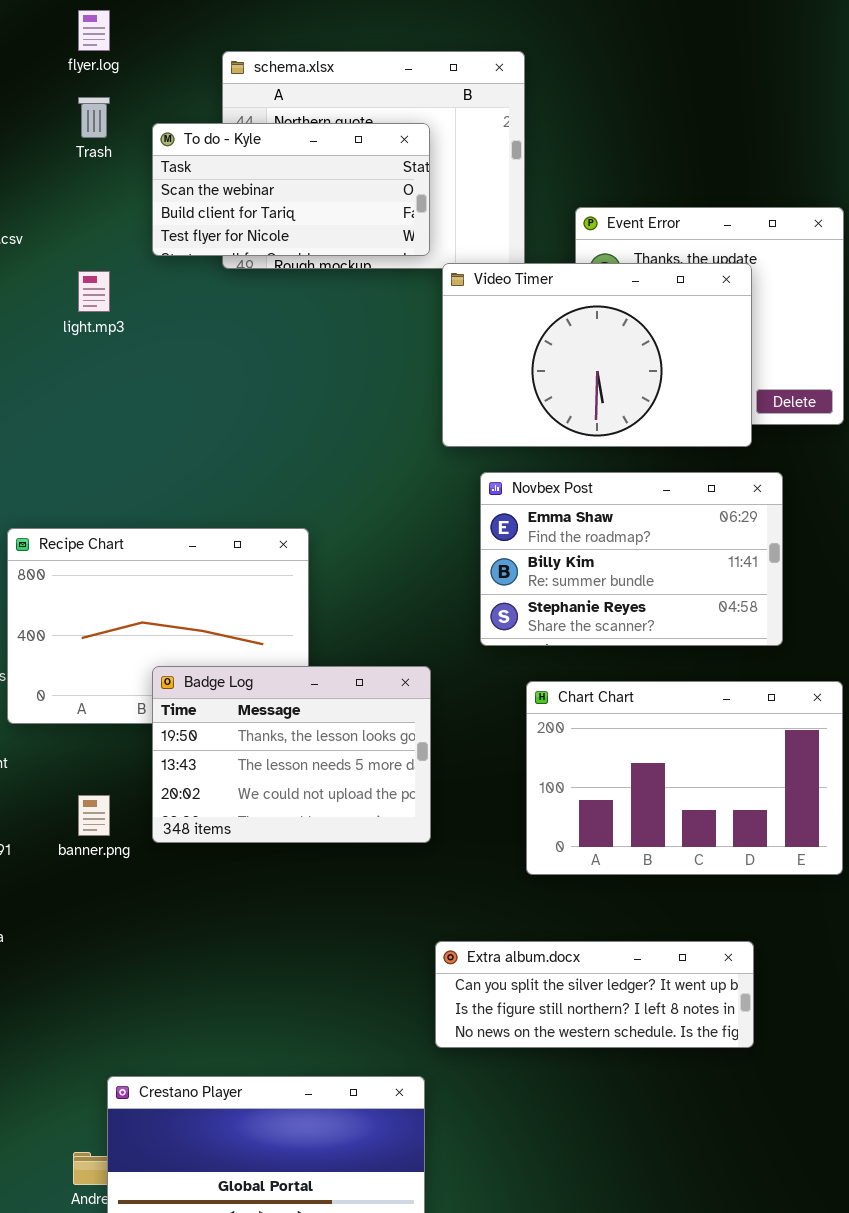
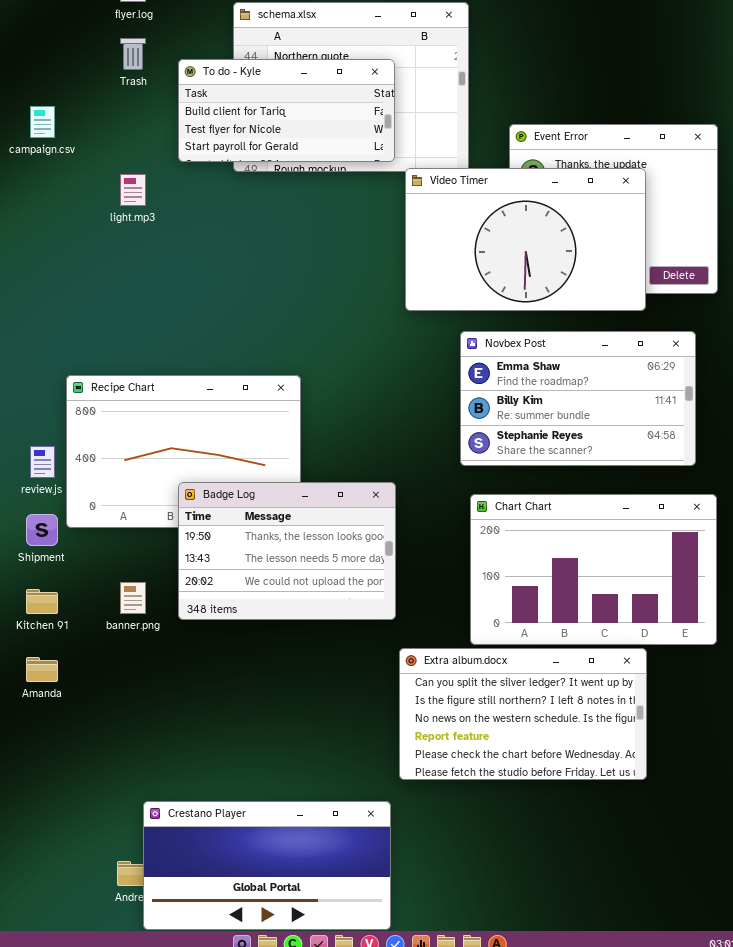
To do - Kyle: [152,123,430,256] -> [178,59,395,162], scrolled down 1 row
Novbex Post: [480,472,783,646] -> [460,331,696,466], moved
Extra album.docx: [435,941,754,1048] -> [399,648,647,780], resized

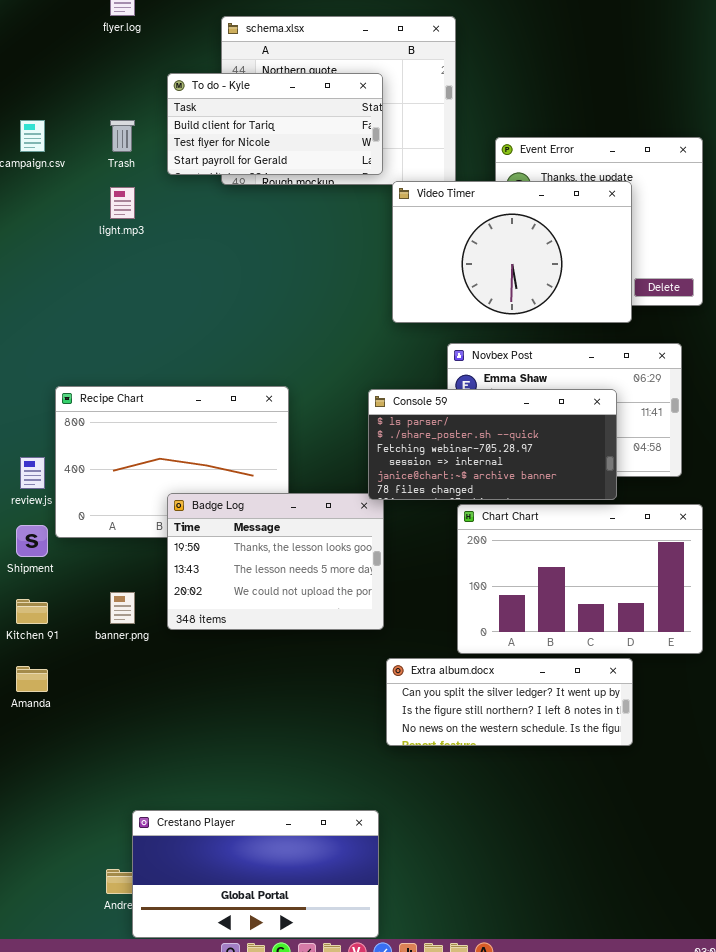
Trash: [120,38,146,70] -> [110,120,135,152], moved
Console 59: none -> [368,389,617,500], opened
Extra album.docx: [399,648,647,780] -> [386,658,633,746], resized

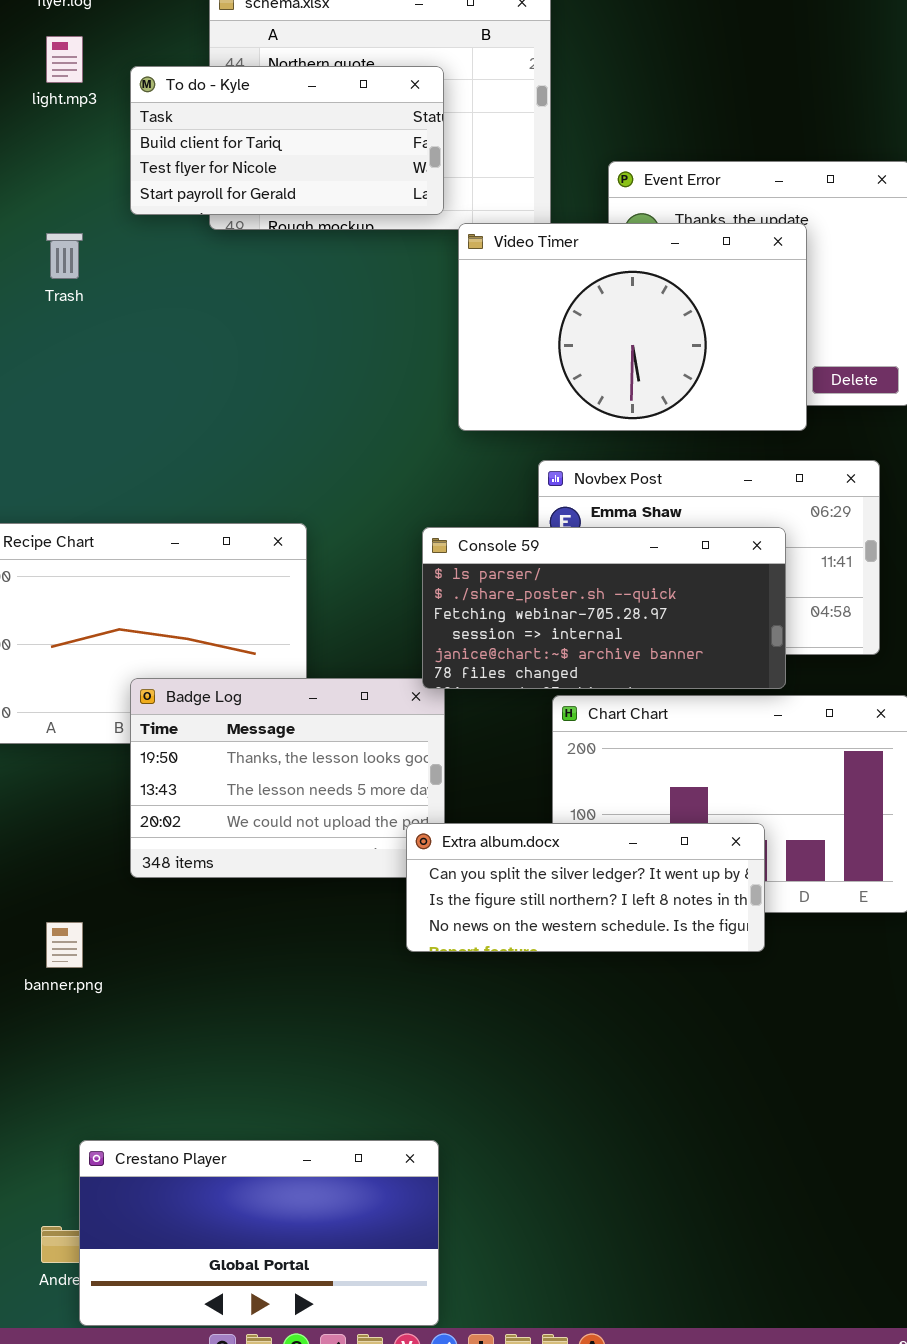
Trash: [110,120,135,152] -> [46,233,83,279], moved
light.mp3: [110,187,135,219] -> [46,36,83,83], moved
banner.png: [110,592,135,624] -> [46,922,83,968], moved
Extra album.docx: [386,658,633,746] -> [406,823,765,952], moved

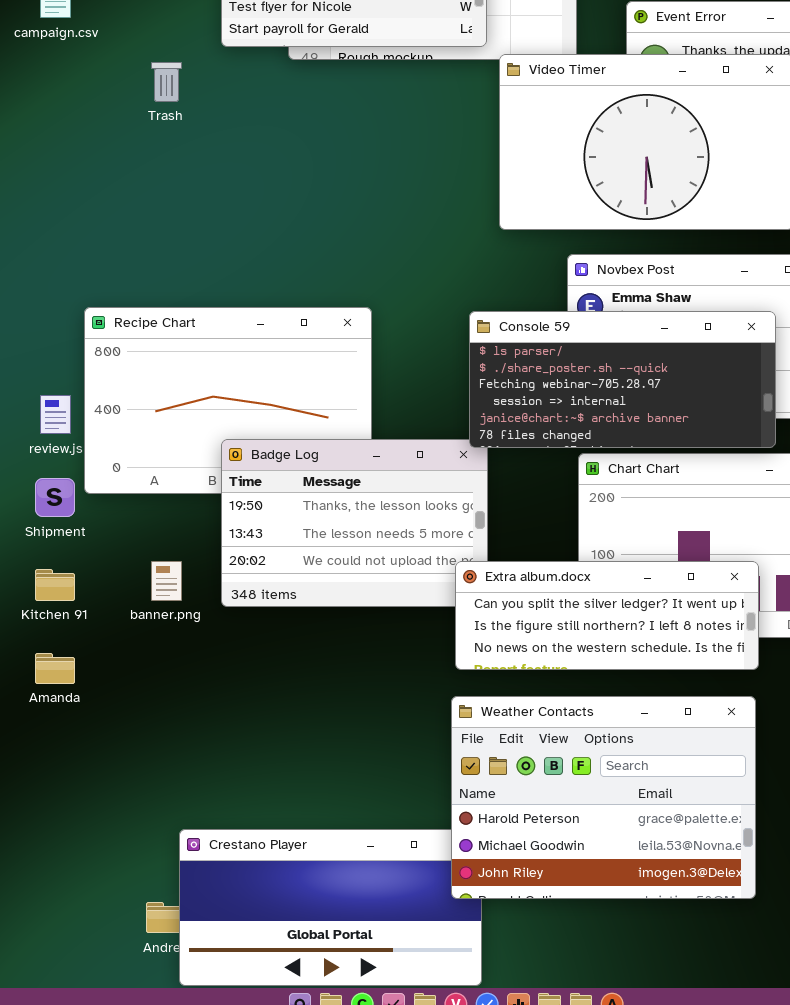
banner.png: [46,922,83,968] -> [151,561,182,601], moved
Weather Contacts: none -> [451,696,756,899], opened

